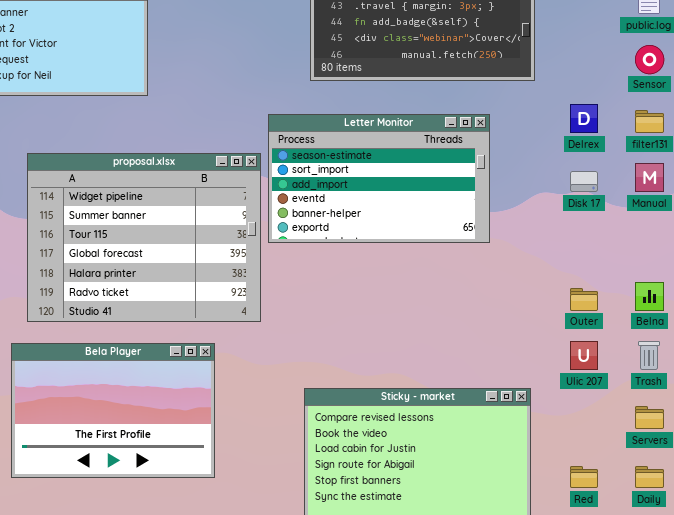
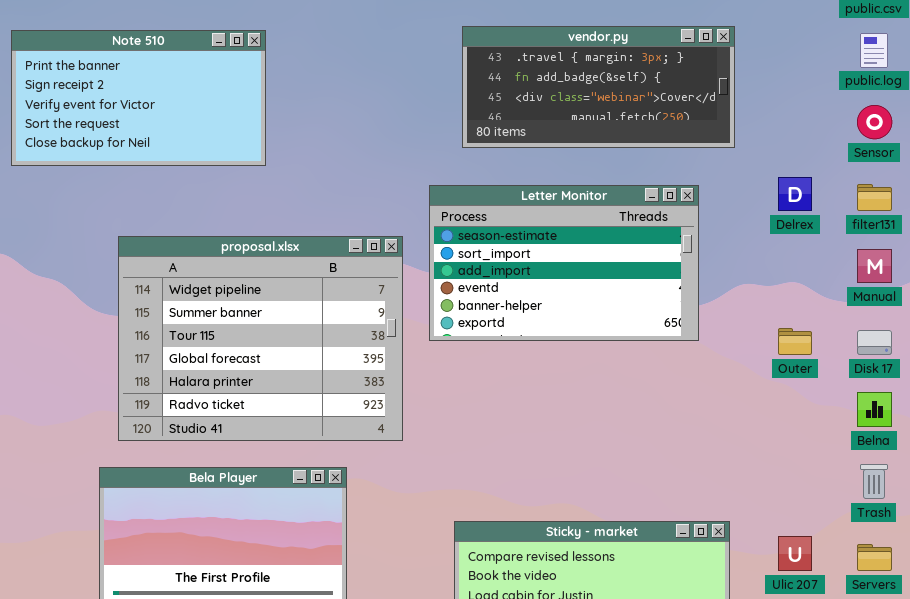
Letter Monitor: [268,114,490,243] -> [429,185,699,341], moved
Disk 17: [570,171,598,192] -> [857,330,892,355], moved
Outer: [570,288,598,311] -> [778,328,812,355], moved
Ulic 207: [570,341,598,370] -> [778,536,812,571], moved

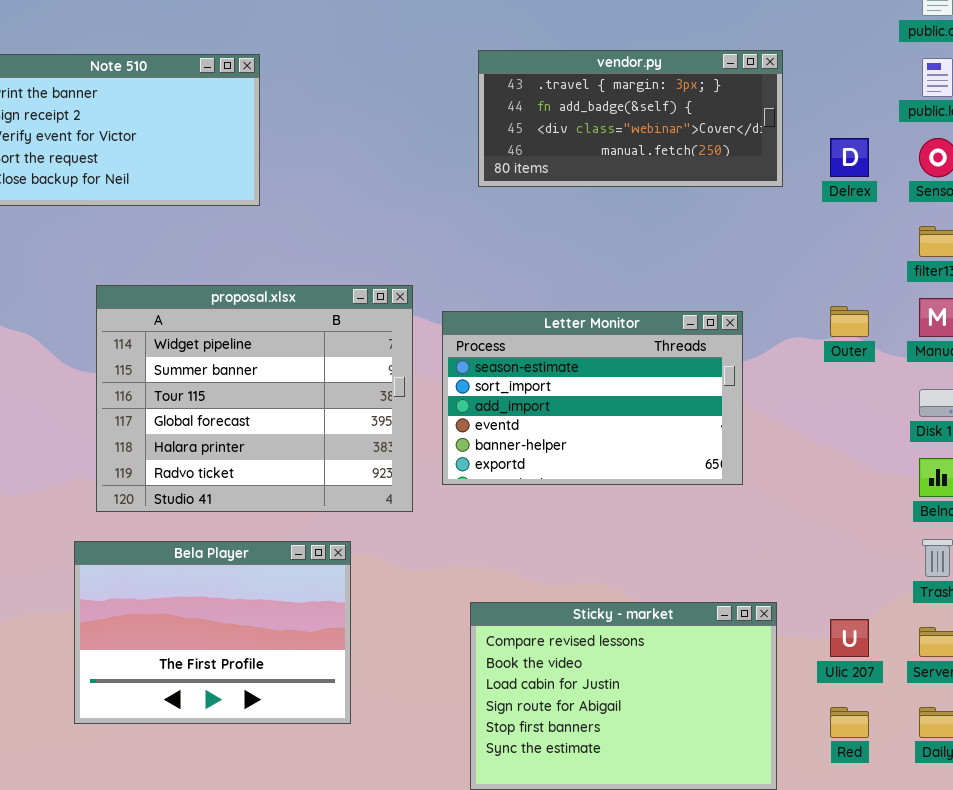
Delrex: [778,177,812,211] -> [830,138,869,177], moved
Letter Monitor: [429,185,699,341] -> [442,311,743,485], moved
Outer: [778,328,812,355] -> [830,306,869,337], moved

